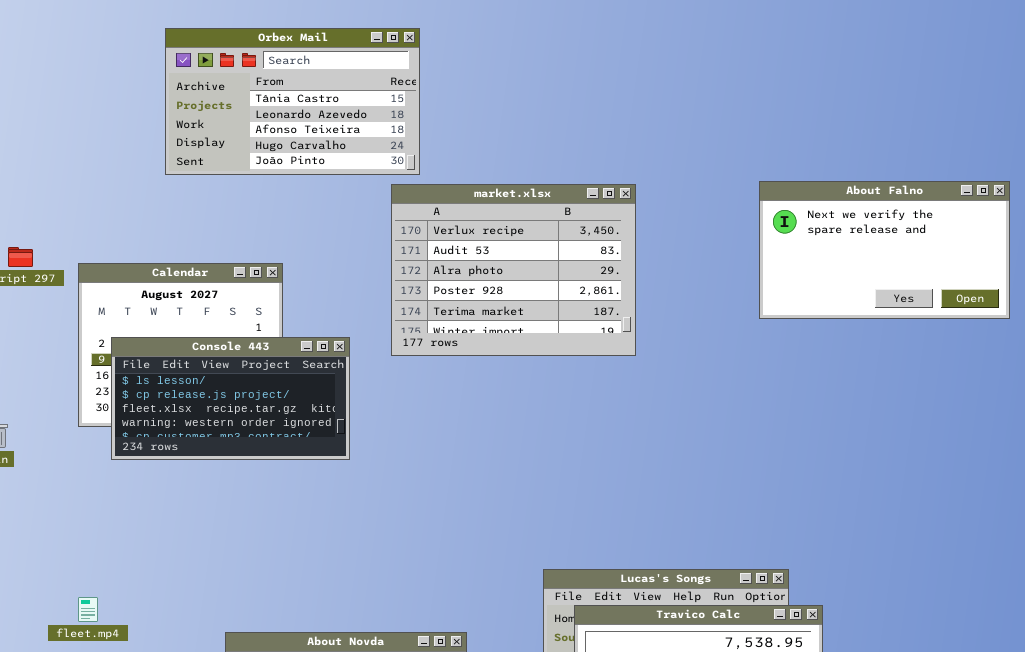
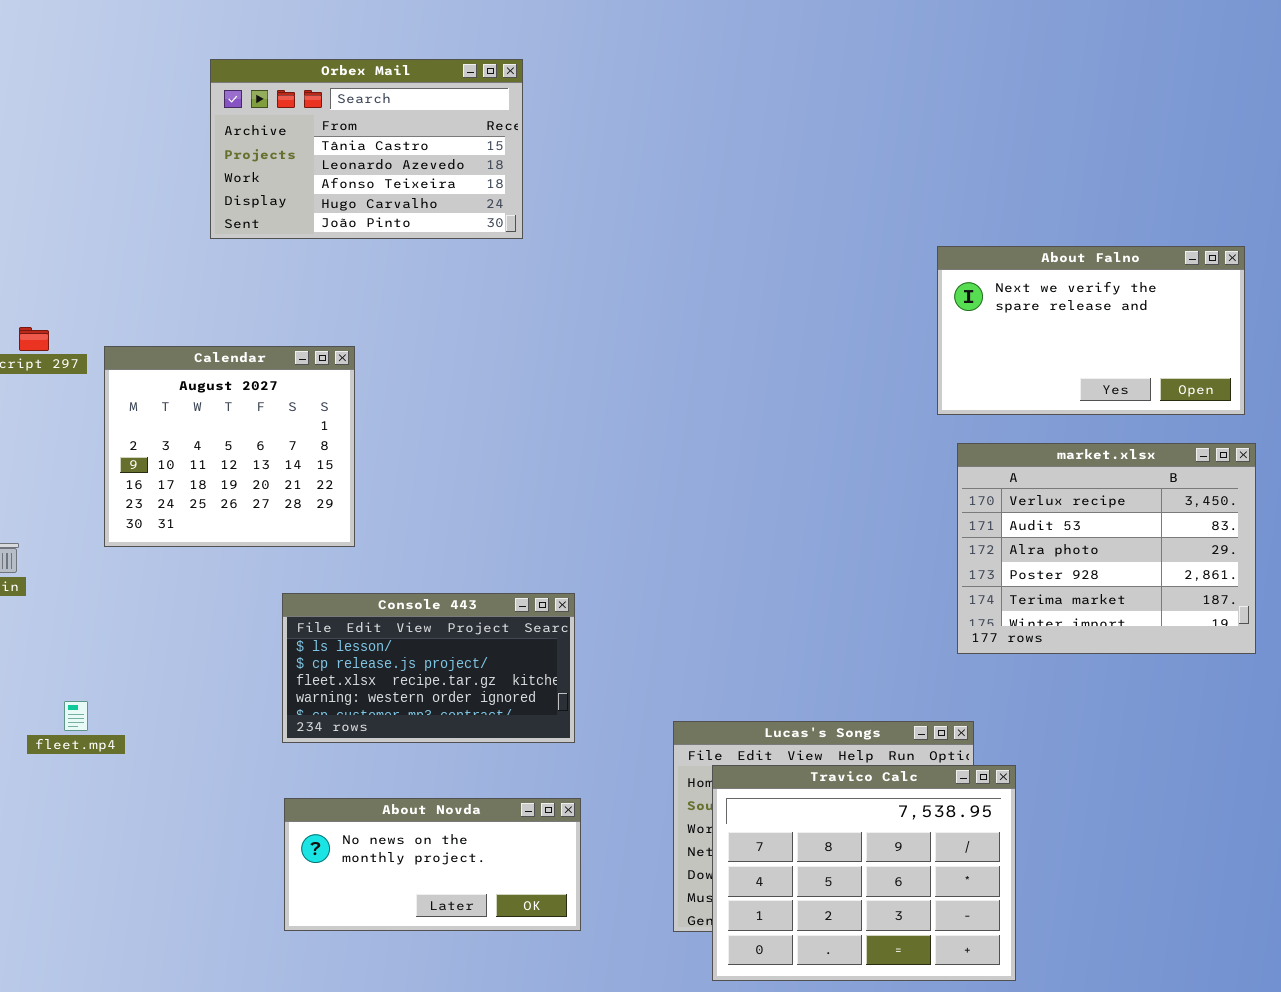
market.xlsx: [391,184,636,356] -> [957,443,1256,654], moved
Console 443: [111,337,350,460] -> [282,593,575,743], moved
fleet.mp4: [78,597,98,622] -> [64,701,88,731], moved

